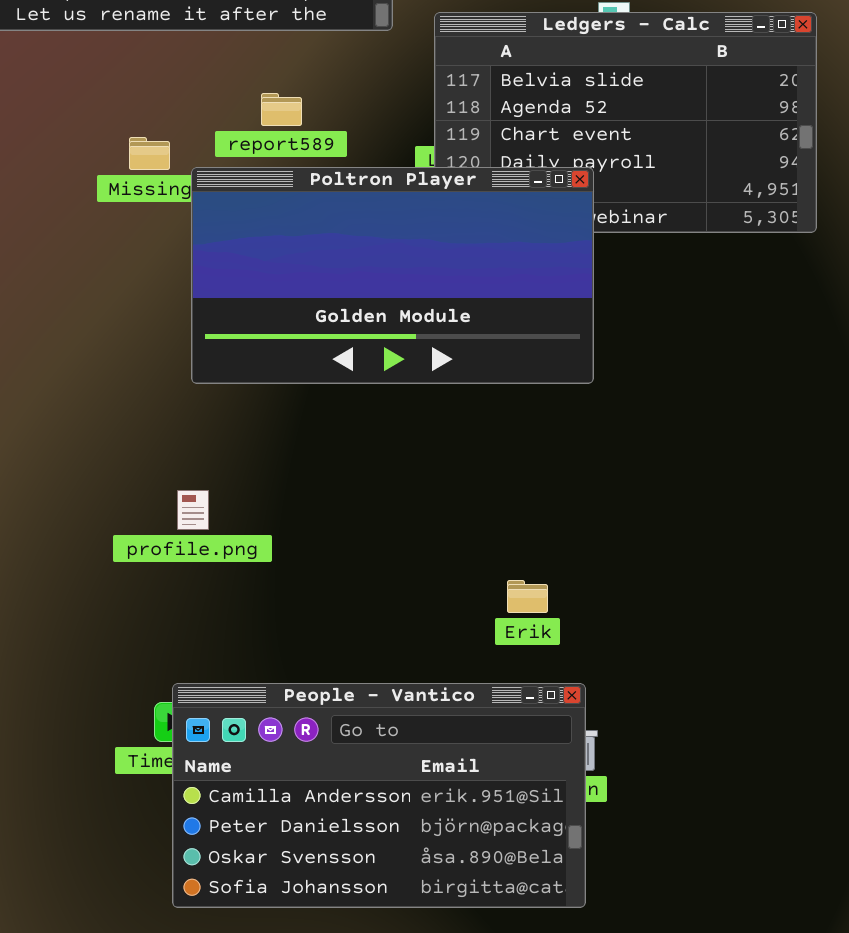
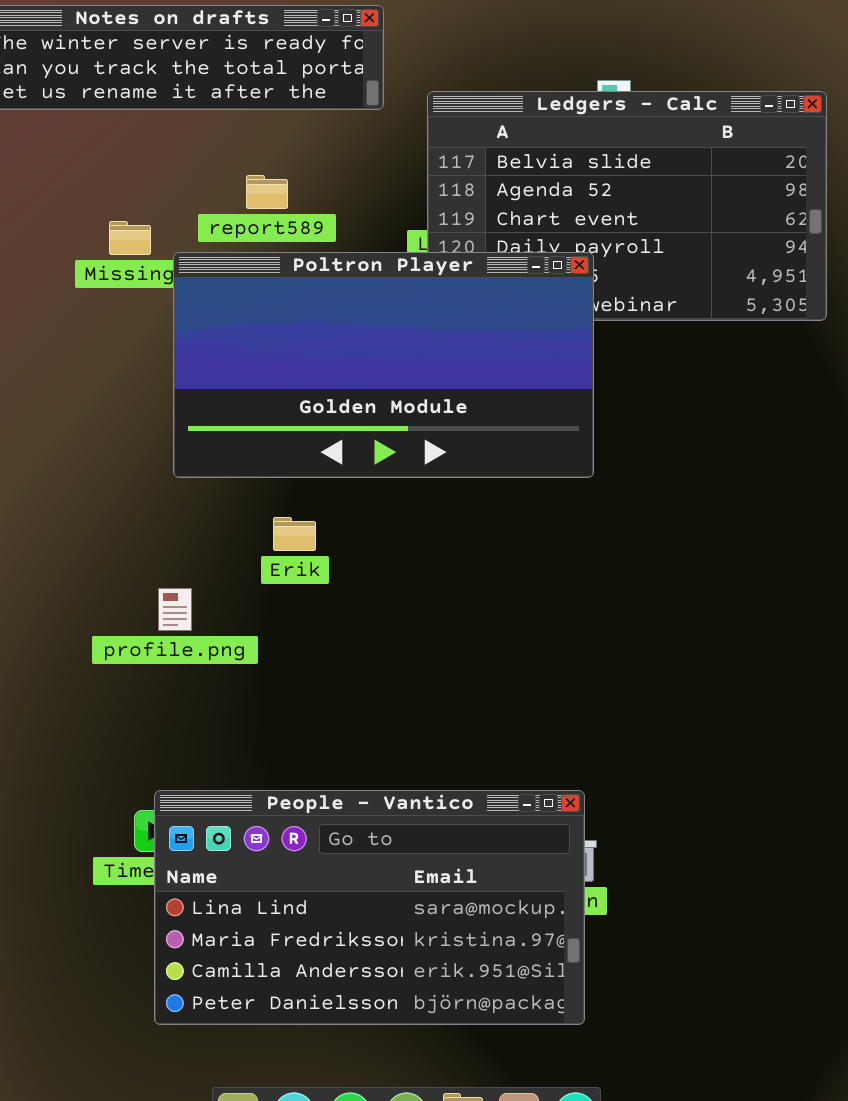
Erik: [507,580,548,613] -> [273,517,316,551], moved
People - Vantico: [172,683,586,908] -> [154,790,585,1025], scrolled up 2 rows

